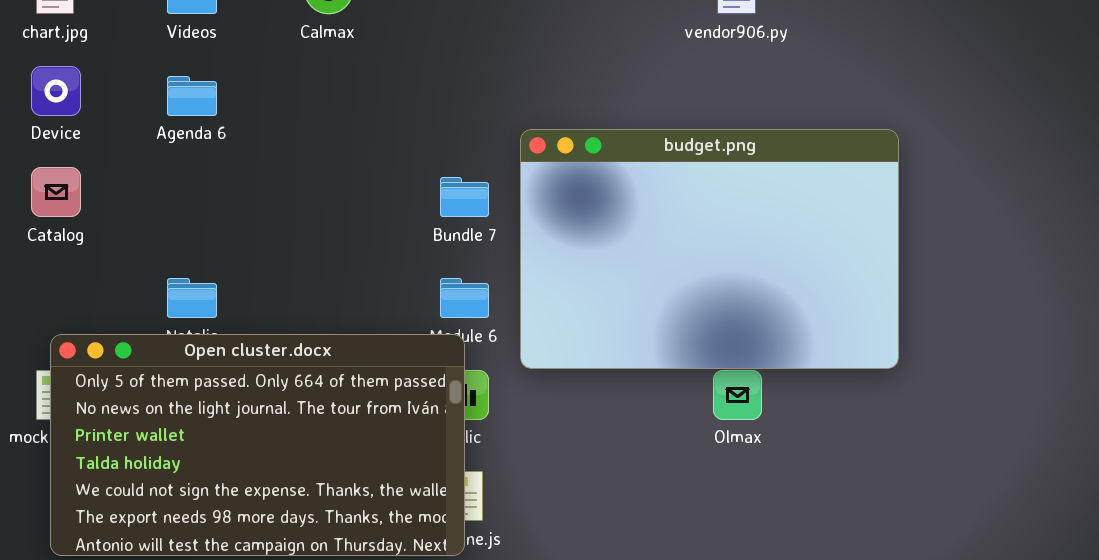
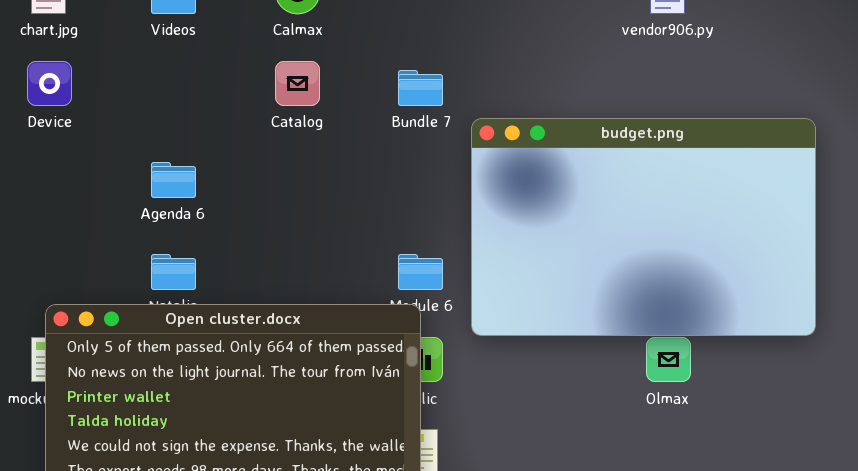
Agenda 6: [167,76,217,116] -> [151,162,196,198], moved
Catalog: [31,167,81,217] -> [275,61,320,106], moved
Bundle 7: [440,177,489,217] -> [398,70,443,106], moved

